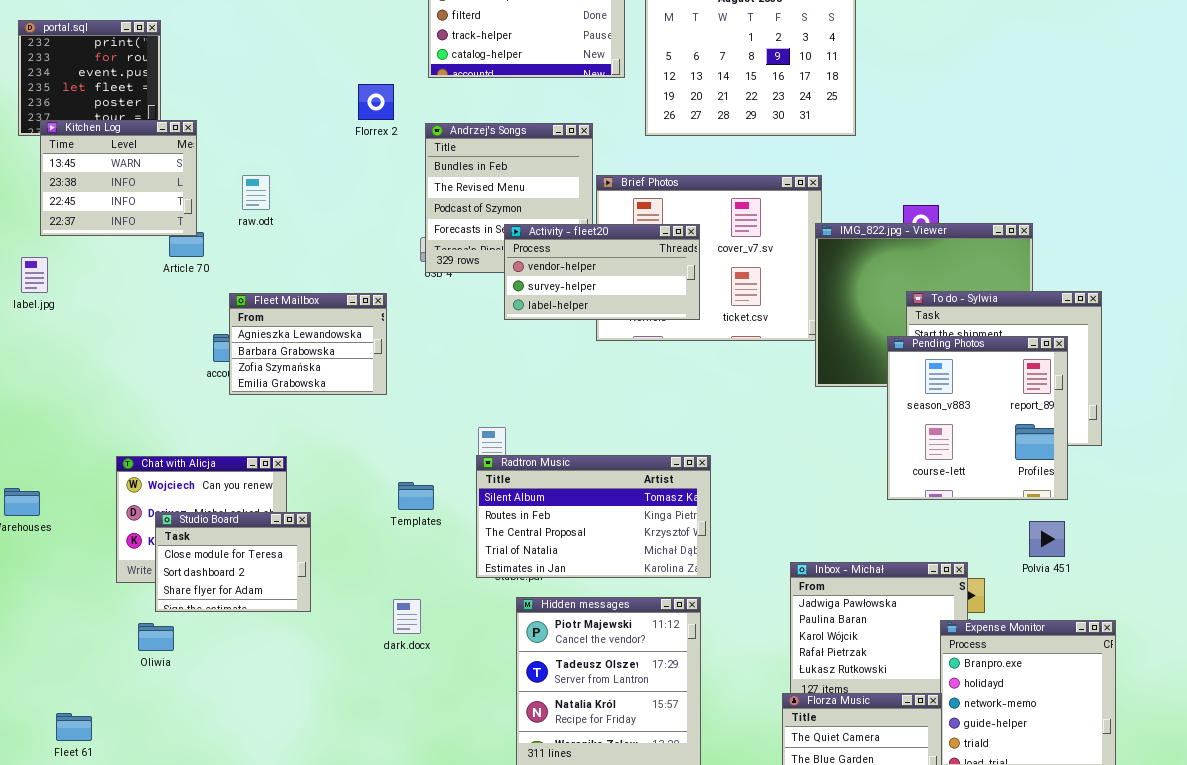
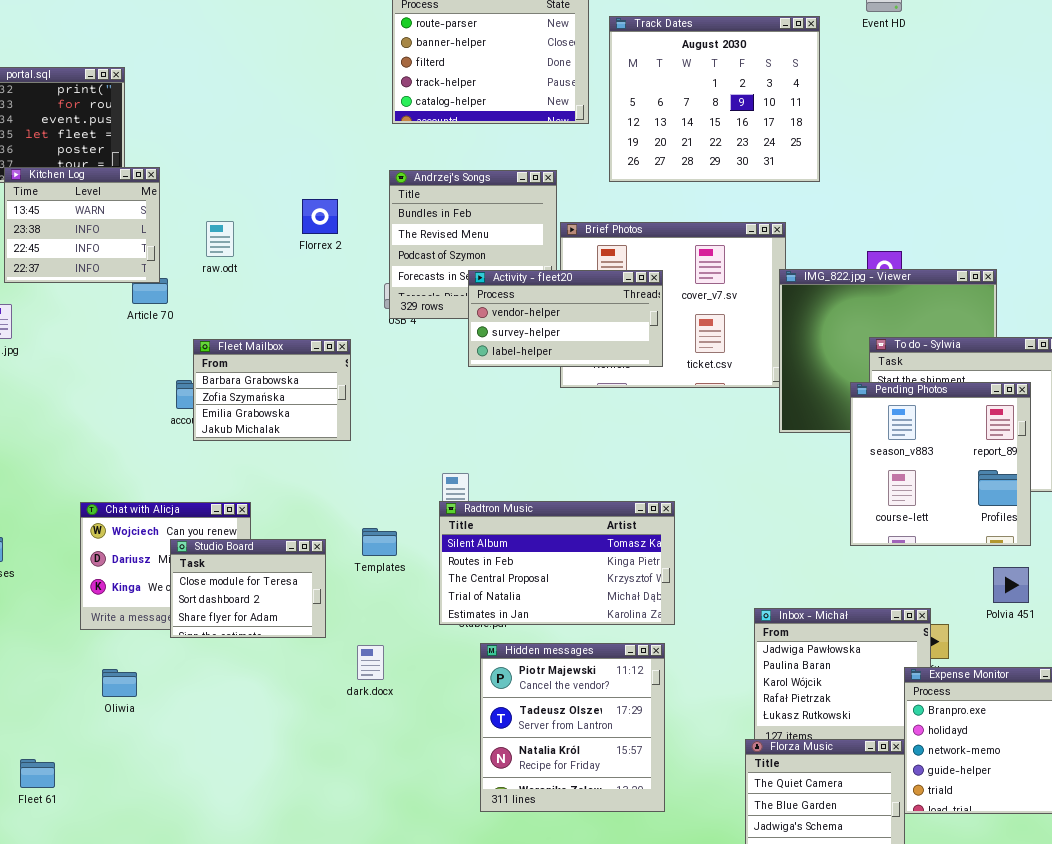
Florrex 2: [358,84,394,120] -> [302,199,338,234], moved
Fleet Mailbox: [229,293,387,395] -> [193,339,351,441], scrolled down 1 row
Studio Board: [155,512,311,612] -> [170,539,326,638], moved

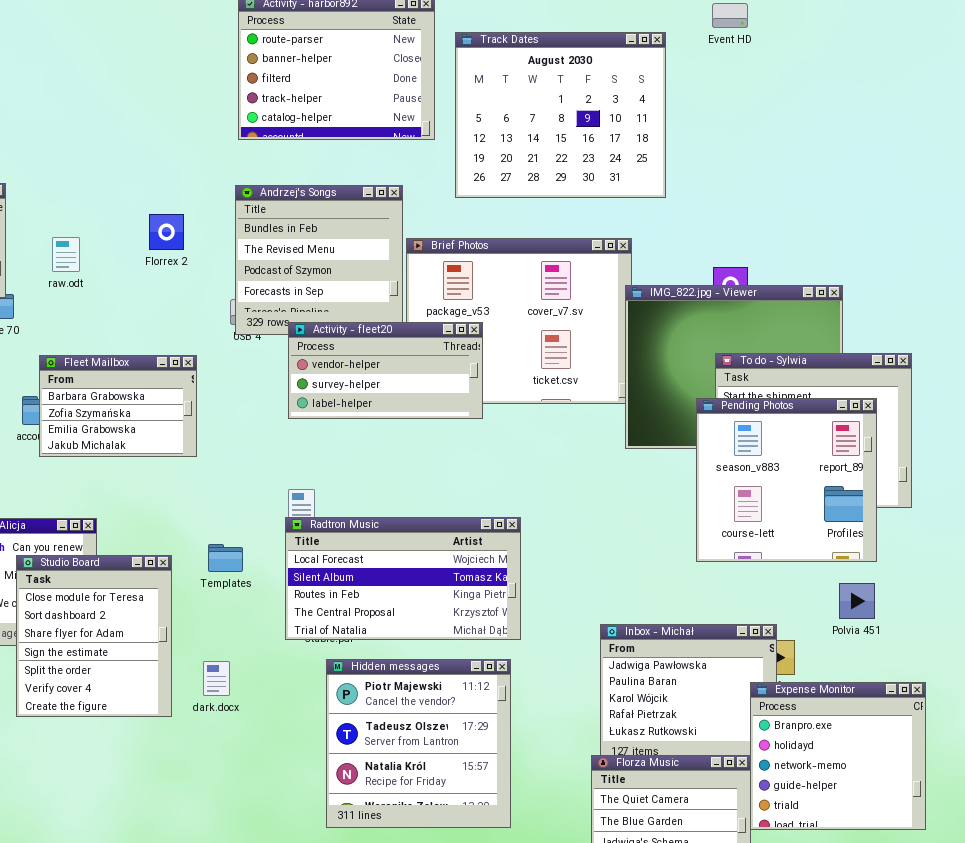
Activity - fleet20: [468,270,663,367] -> [288,322,483,419], moved
Radtron Music: [439,501,675,625] -> [285,517,521,640], scrolled up 1 row
Studio Board: [170,539,326,638] -> [16,555,172,717], resized

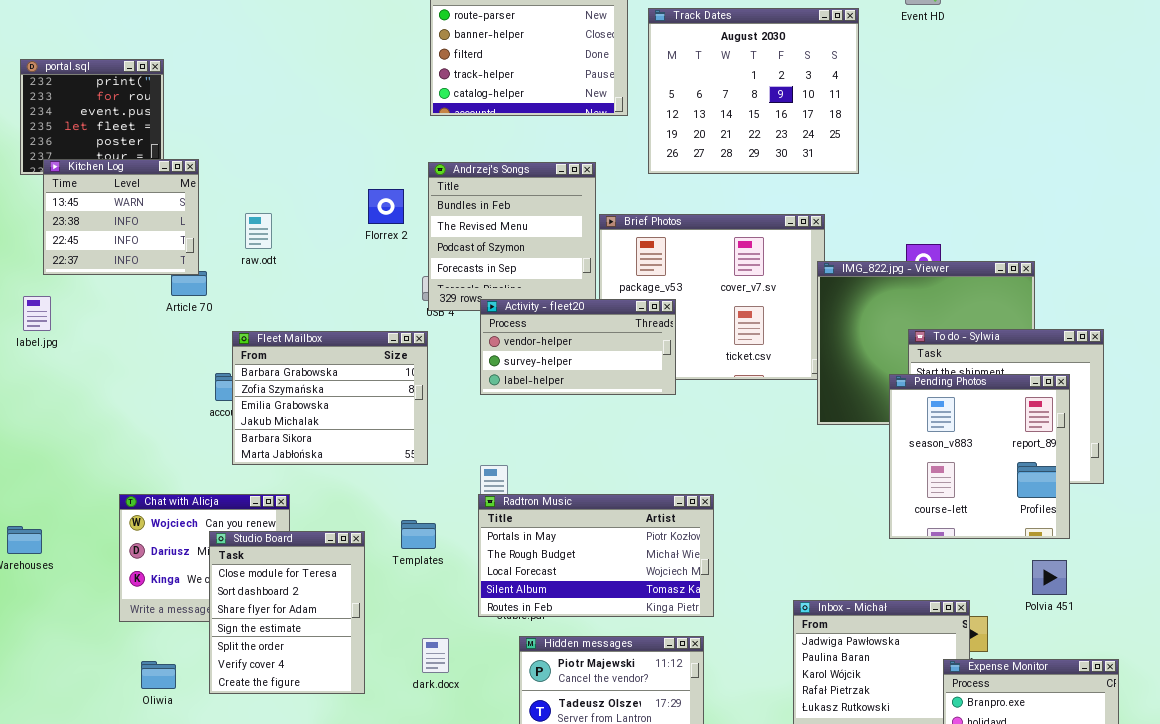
Florrex 2: [149,214,184,250] -> [368,189,404,224], moved
Fleet Mailbox: [39,355,197,457] -> [232,331,428,465], resized
Radtron Music: [285,517,521,640] -> [478,494,714,617], scrolled up 2 rows
dark.docx: [203,661,230,696] -> [422,638,449,673], moved

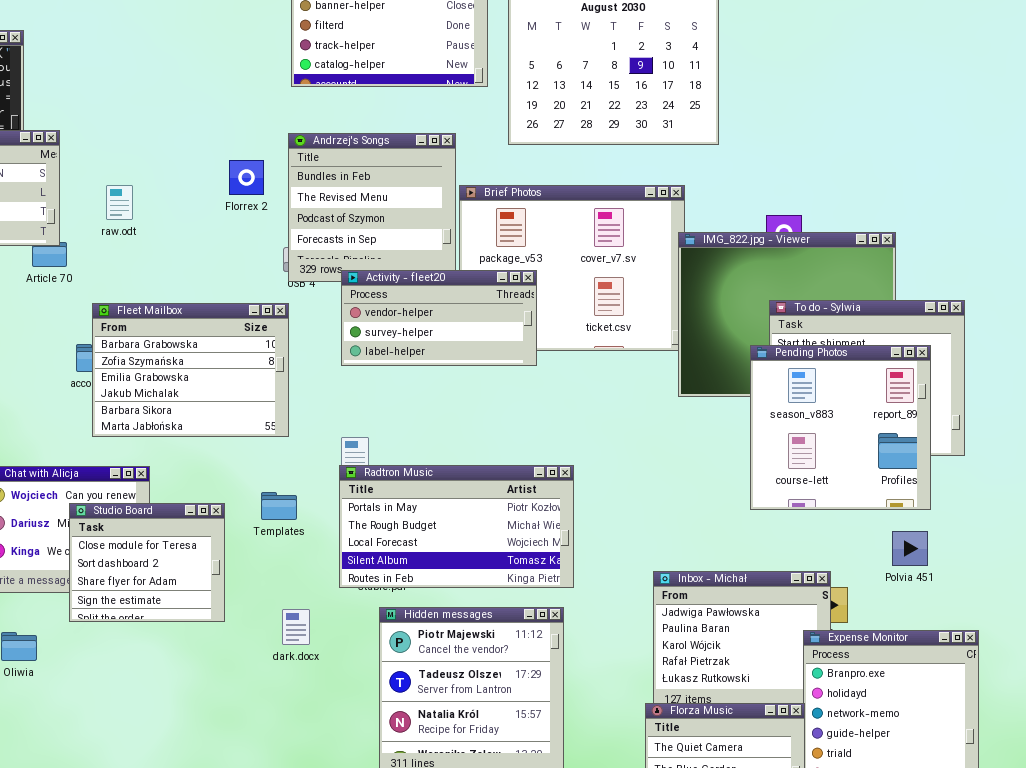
Studio Board: [209,531,365,694] -> [69,503,225,622], resized

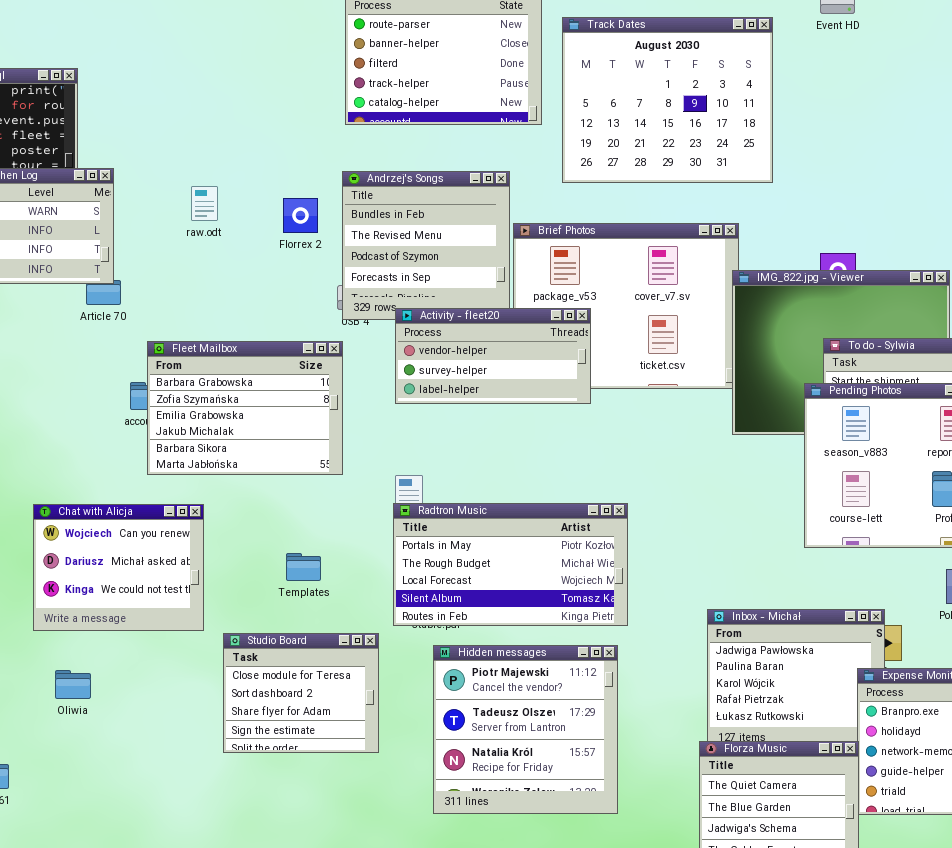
raw.odt: [106,185,133,220] -> [191,186,218,221], moved
Templates: [261,492,297,520] -> [286,553,321,581], moved
Studio Board: [69,503,225,622] -> [223,633,379,753], moved

